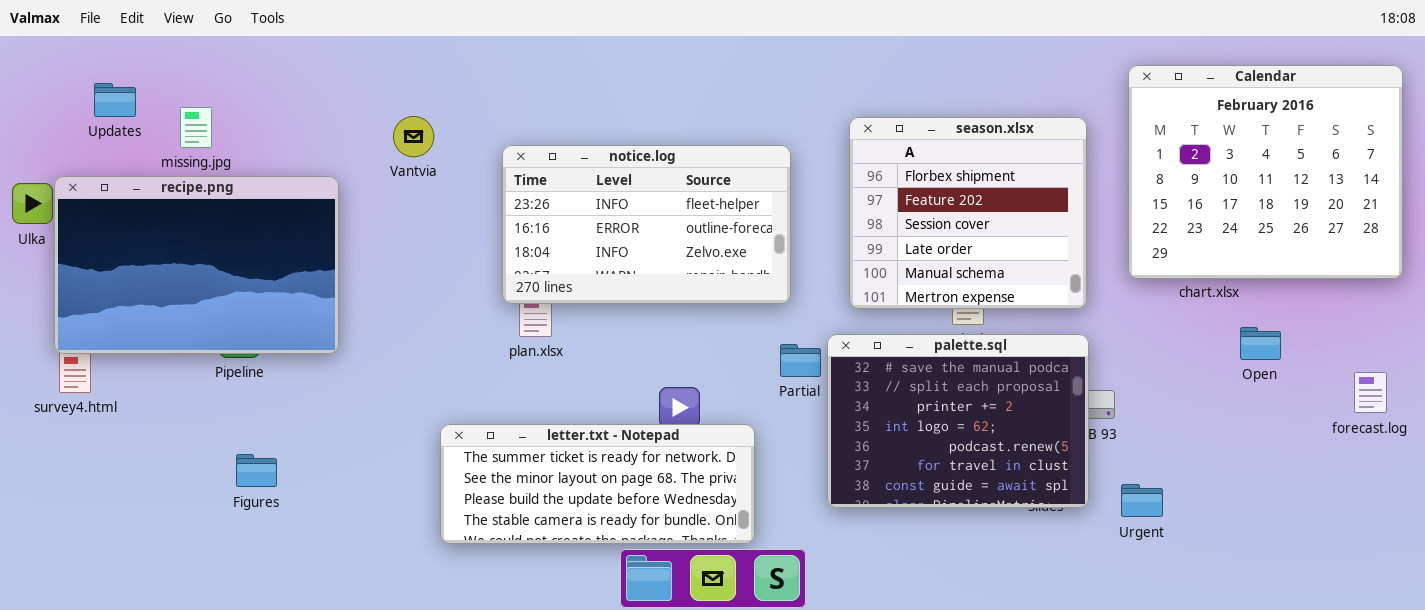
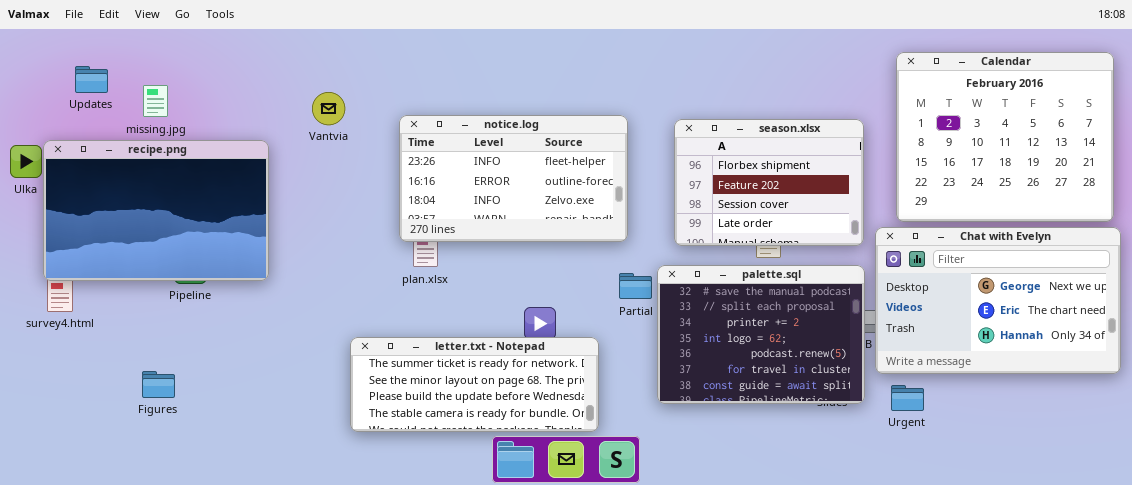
season.xlsx: [849,117,1087,309] -> [674,119,864,246], resized
Chat with Evelyn: none -> [875,227,1121,374], opened
Figures: [236,454,277,487] -> [142,371,175,398], moved

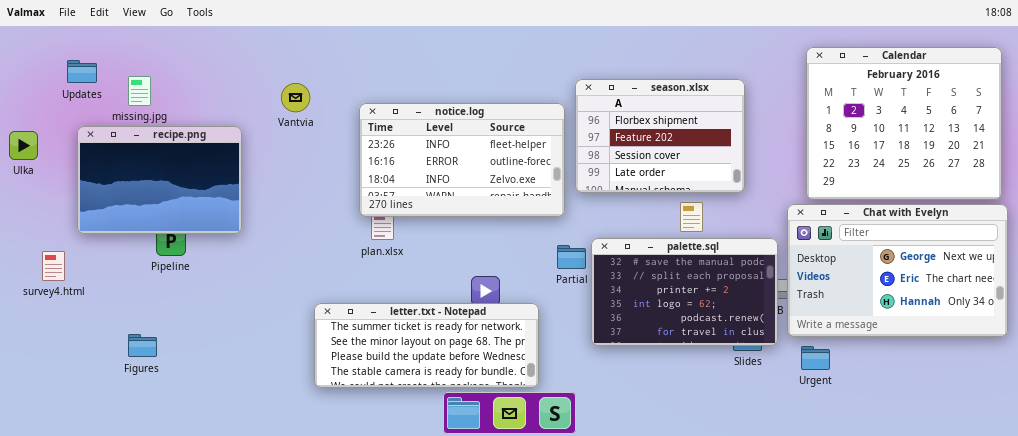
season.xlsx: [674,119,864,246] -> [575,79,745,193], moved
recipe.png: [43,140,269,281] -> [77,126,242,234], resized
palette.sql: [657,265,865,404] -> [591,238,778,346], resized

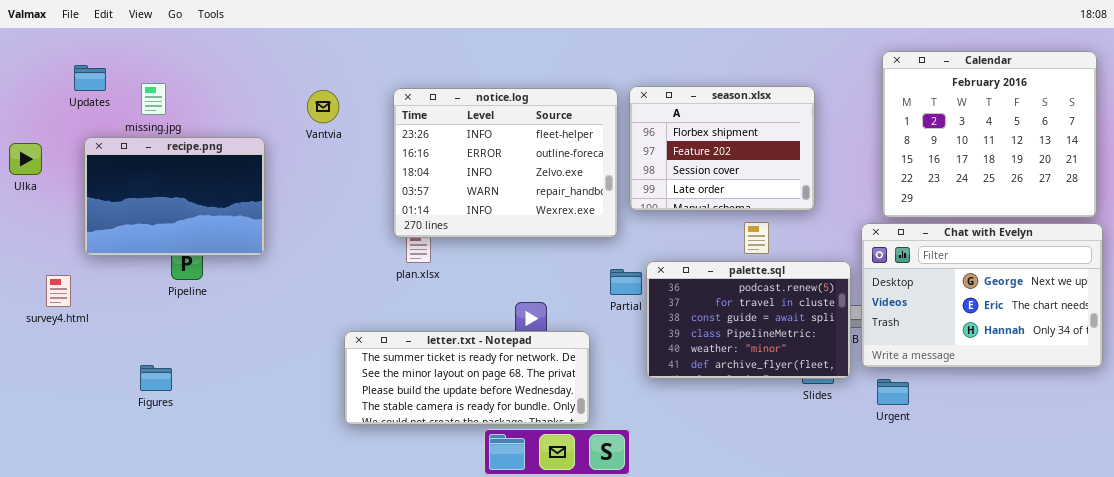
notice.log: [359,103,565,217] -> [393,88,618,238], resized
palette.sql: [591,238,778,346] -> [646,261,851,379], scrolled down 4 rows

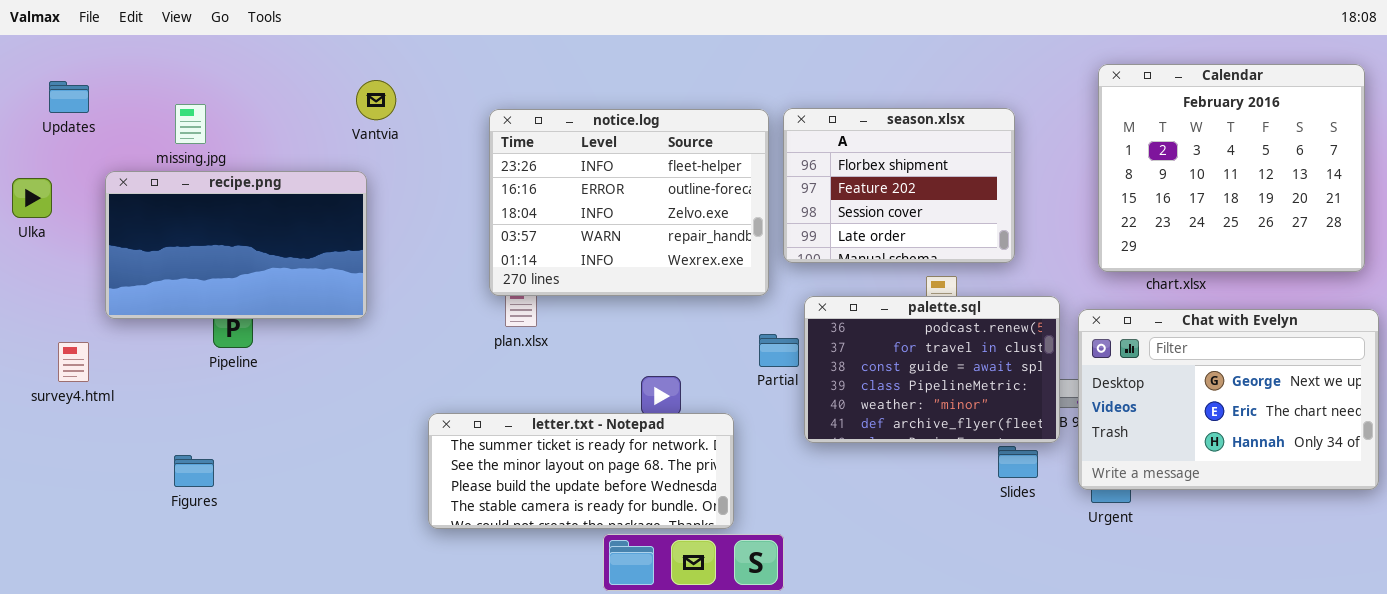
Updates: [74,65,106,91] -> [49,81,89,113], moved
Vantvia: [307,90,339,123] -> [356,80,396,120], moved
recipe.png: [84,137,265,256] -> [105,171,367,319], resized
Chat with Evelyn: [861,223,1103,368] -> [1078,309,1379,490], moved
palette.sql: [646,261,851,379] -> [804,296,1060,443], moved

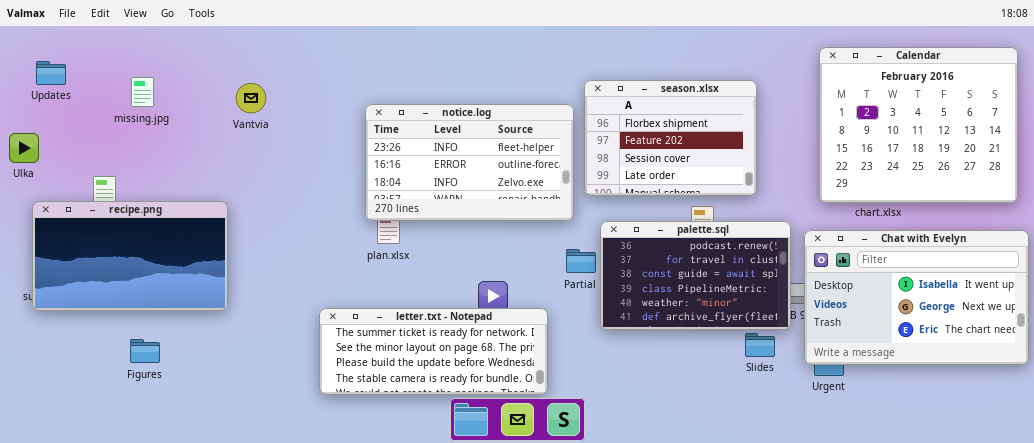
Vantvia: [356,80,396,120] -> [236,83,266,113], moved
notice.log: [489,109,769,296] -> [365,104,574,221], resized
recipe.png: [105,171,367,319] -> [32,201,228,311], moved
Chat with Evelyn: [1078,309,1379,490] -> [804,230,1029,365], scrolled up 1 row

